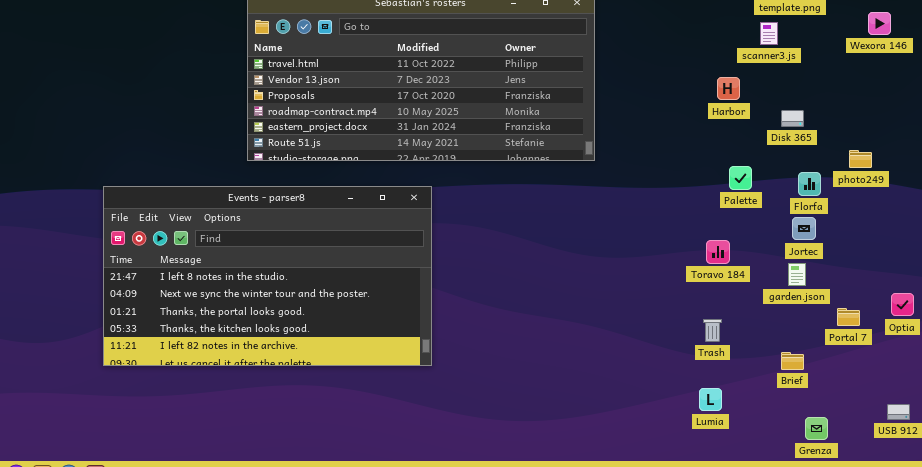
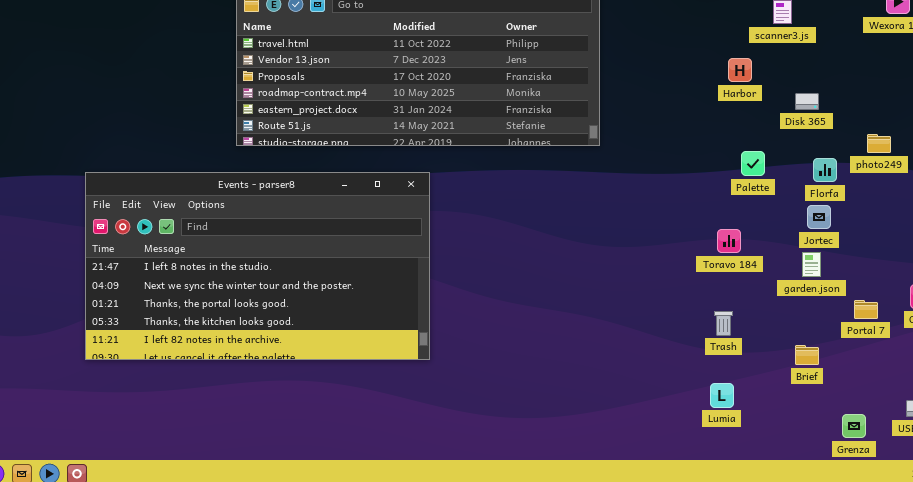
Grenza: [805,417,828,440] -> [842,414,866,438], moved

